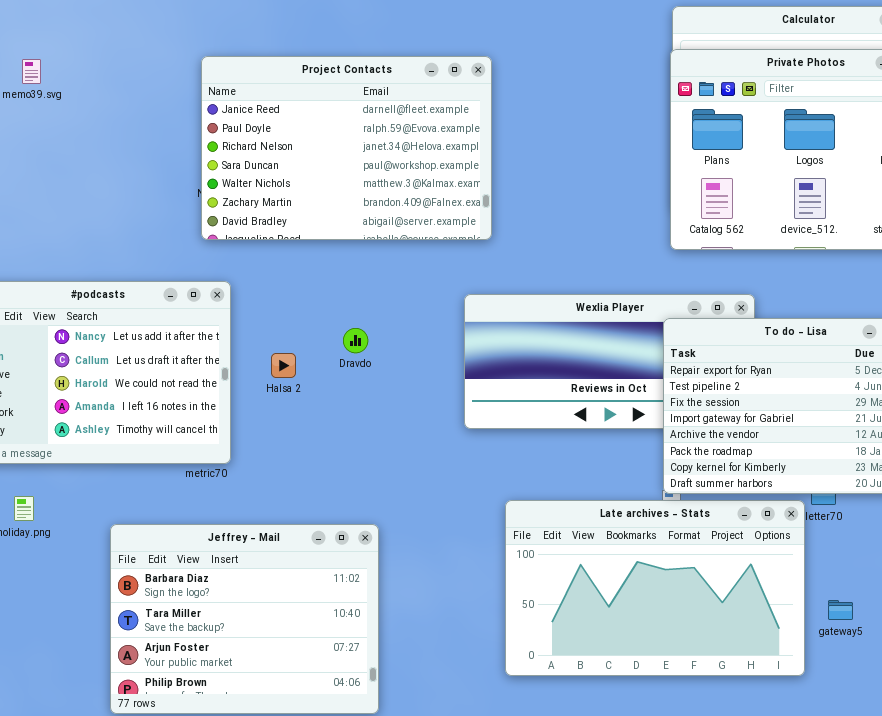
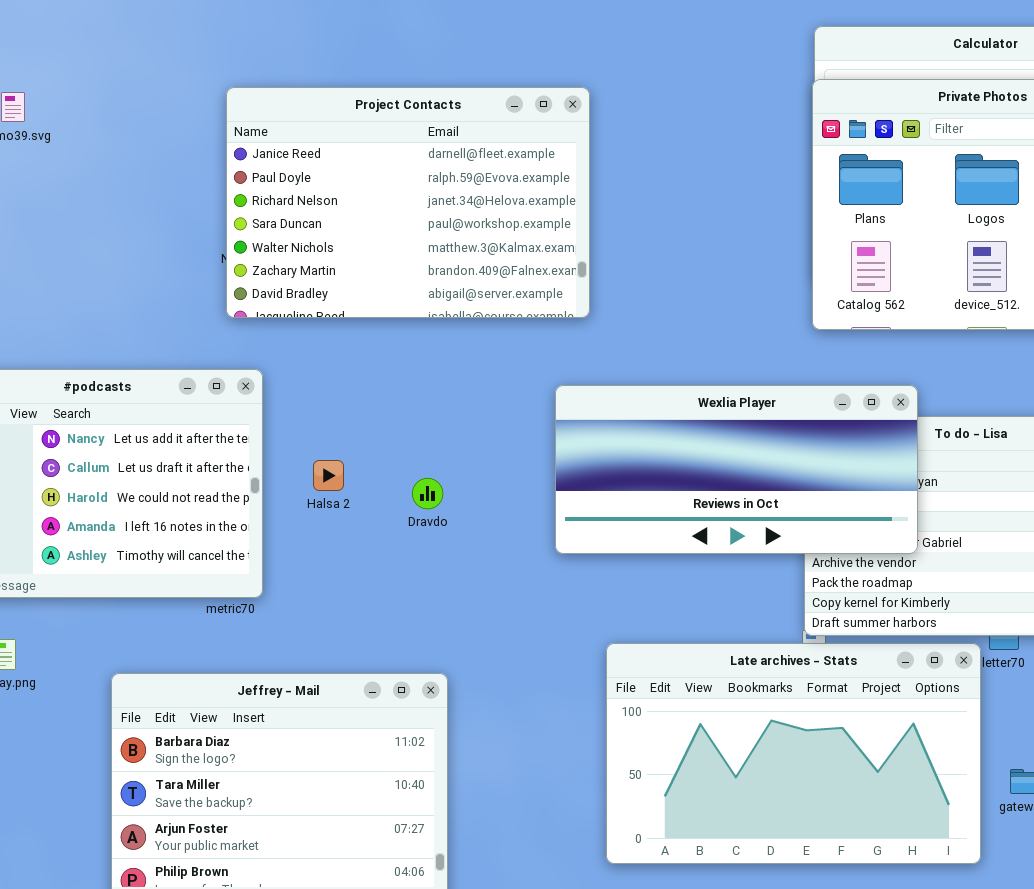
Wexlia Player: [464,294,755,429] -> [555,385,918,554], raised
Dravdo: [343,328,368,353] -> [412,478,443,509], moved

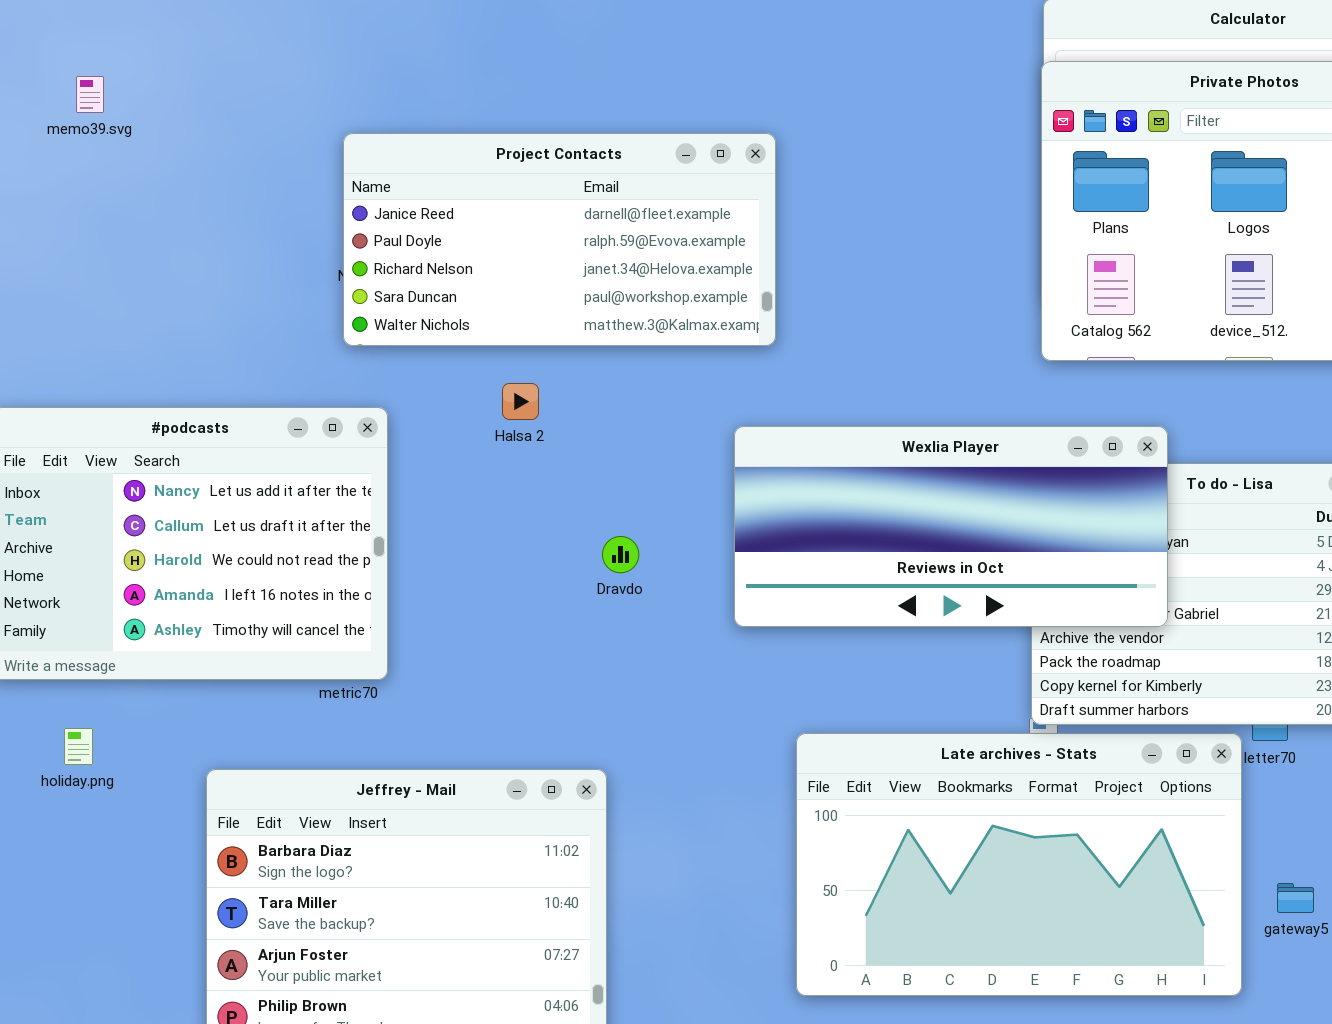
Project Contacts: [226,87,590,318] -> [343,133,776,346], resized
Halsa 2: [313,460,344,491] -> [502,383,539,420], moved
Dravdo: [412,478,443,509] -> [602,536,639,573], moved

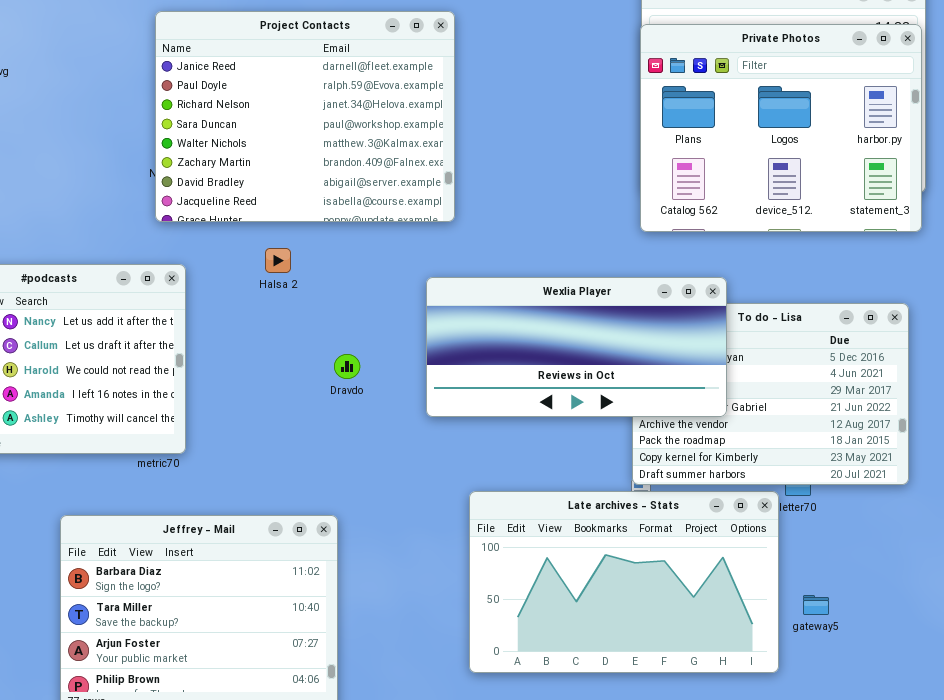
Project Contacts: [343,133,776,346] -> [155,11,455,222], resized

